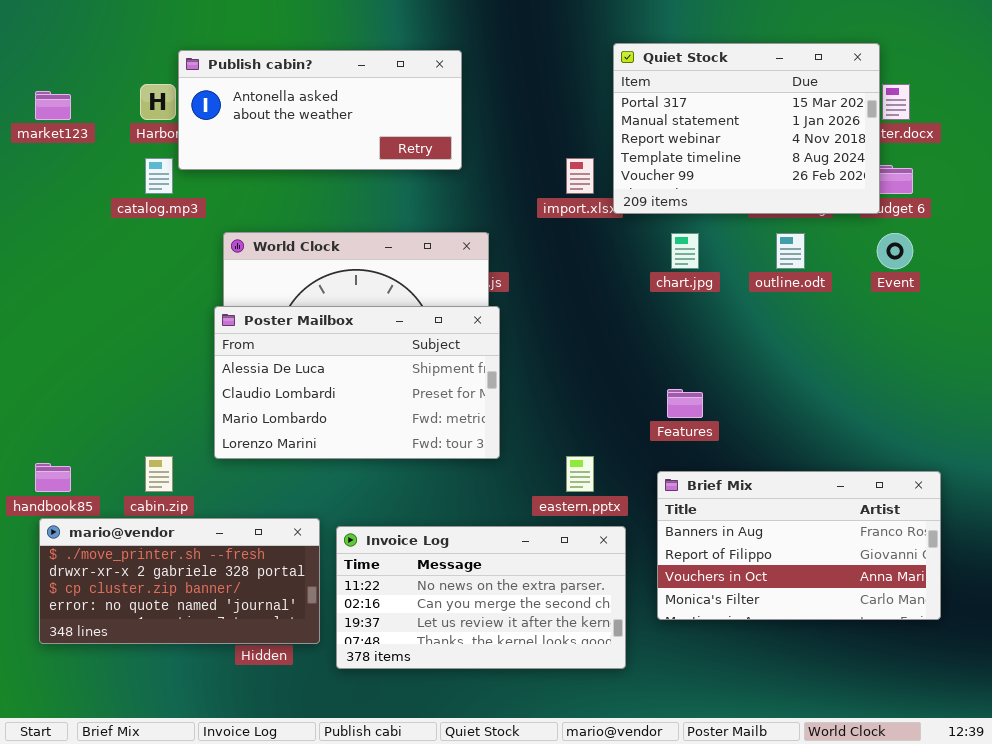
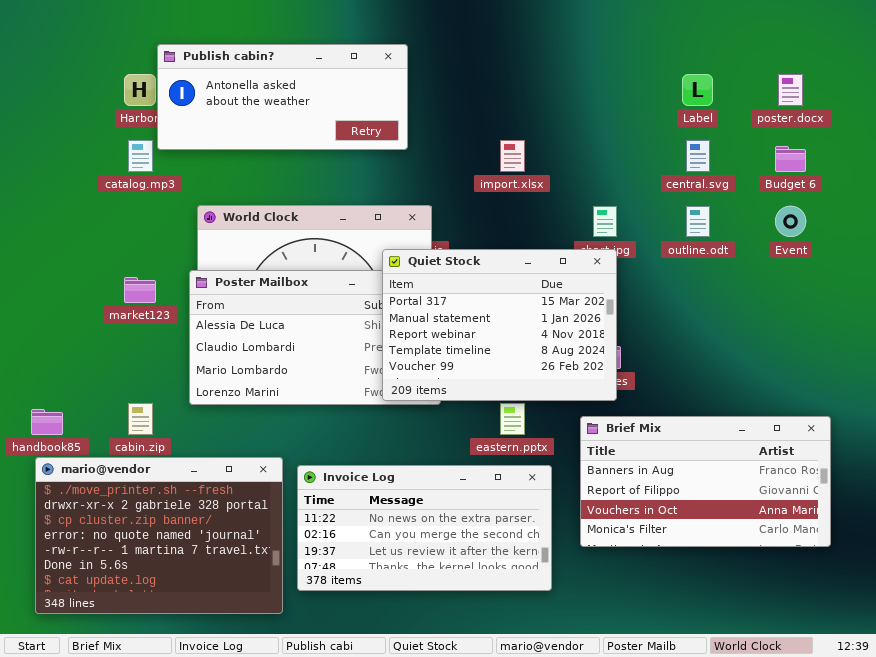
Quiet Stock: [613,43,880,214] -> [382,249,617,401], moved
market123: [35,91,71,120] -> [124,277,156,303], moved
mario@vendor: [39,518,320,644] -> [35,457,283,614], resized

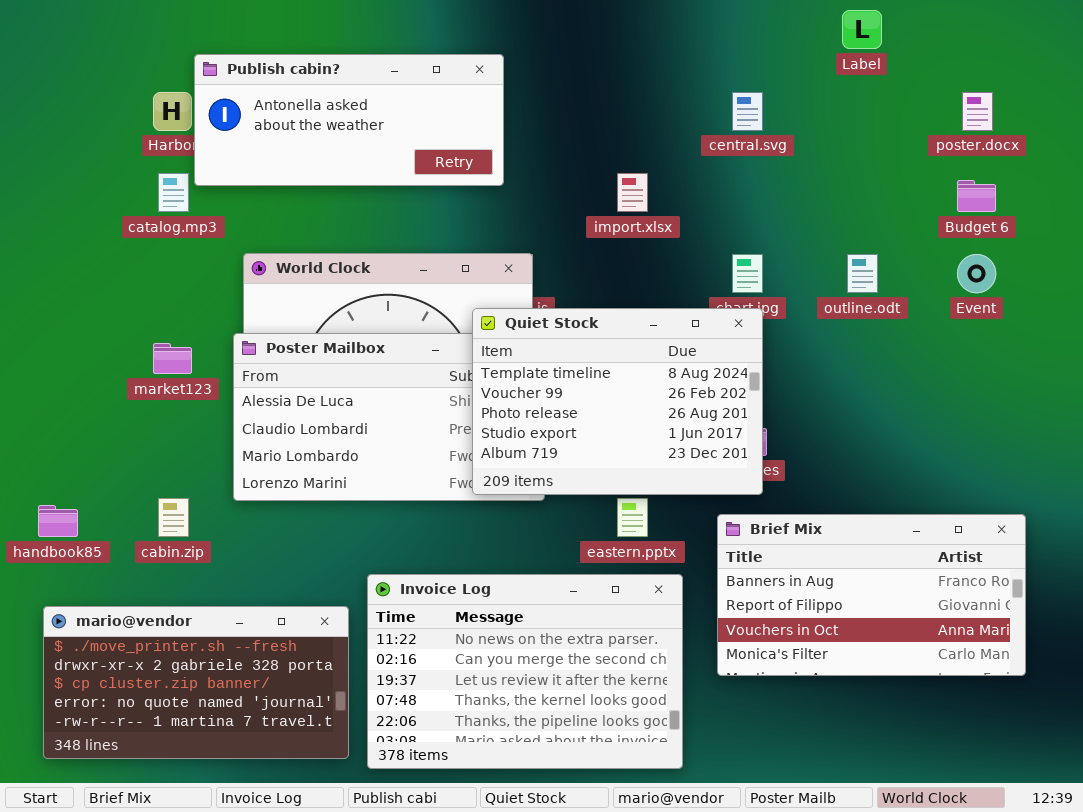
Label: [682,74,713,106] -> [842,10,882,49], moved
central.svg: [686,140,710,172] -> [732,92,763,131], moved
Quiet Stock: [382,249,617,401] -> [472,308,763,495], scrolled down 3 rows
mario@vendor: [35,457,283,614] -> [43,606,349,759], resized
Invoice Log: [297,465,552,591] -> [367,574,683,769], resized

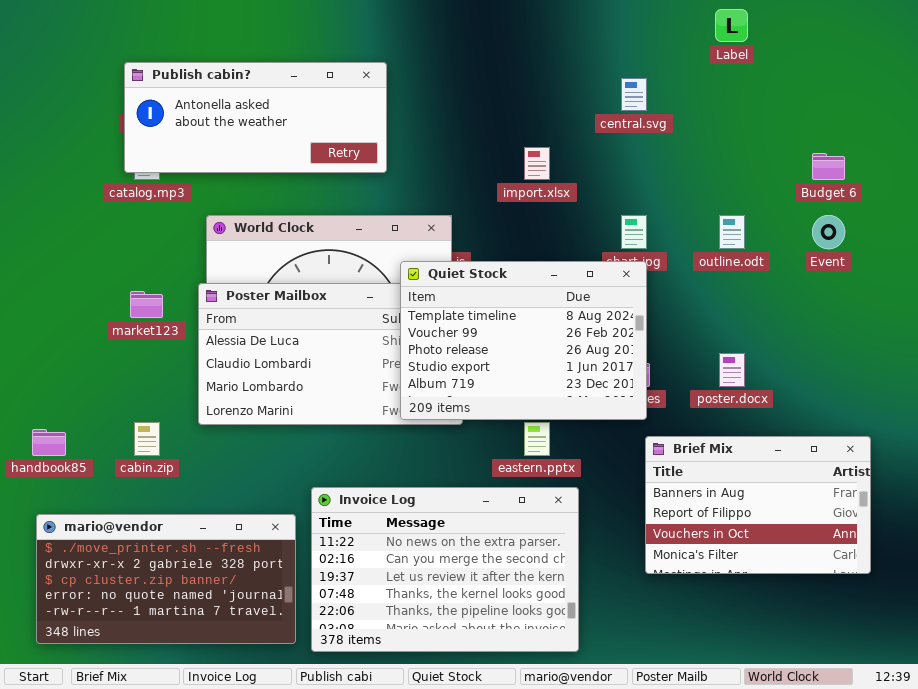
Publish cabin?: [194,54,504,186] -> [124,62,387,173], moved
poster.docx: [962,92,993,131] -> [719,353,745,387], moved
Brief Mix: [717,514,1026,676] -> [645,436,871,574], resized

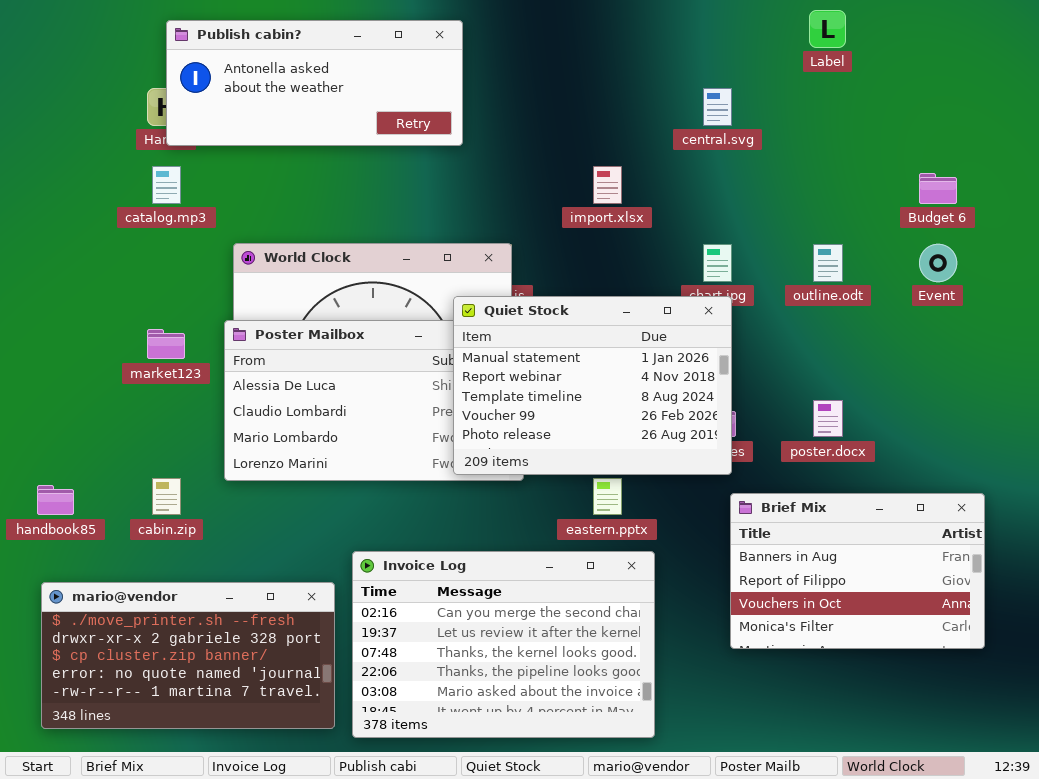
Publish cabin?: [124,62,387,173] -> [166,20,463,146], moved
Quiet Stock: [400,261,647,420] -> [453,296,732,475], scrolled up 2 rows
Invoice Log: [311,487,579,652] -> [352,551,655,738], scrolled down 1 row

